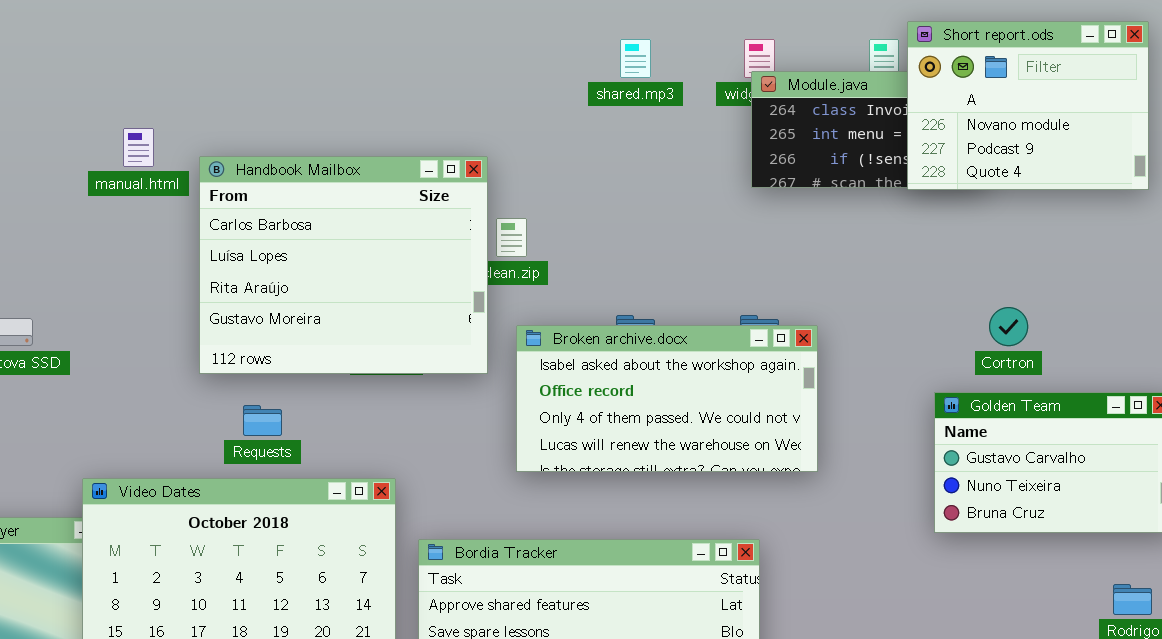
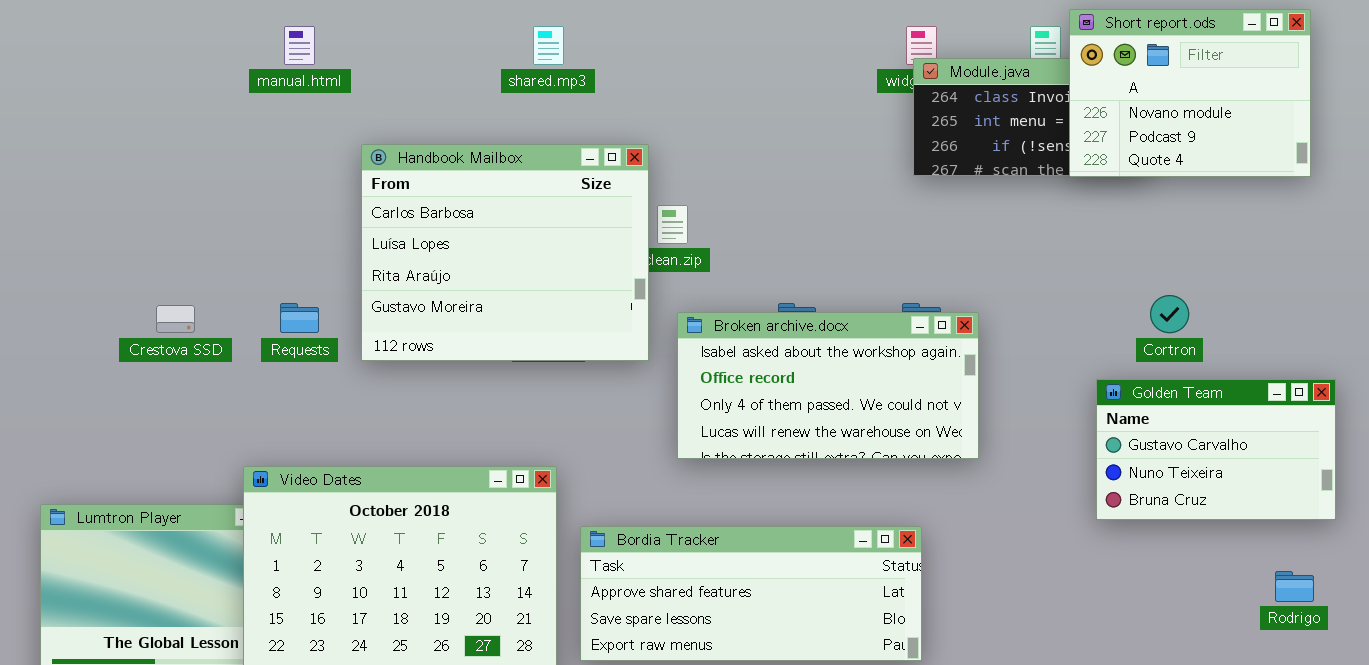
shared.mp3: [620,39,651,78] -> [533,26,564,65], moved
manual.html: [123,128,154,167] -> [284,26,315,65], moved
Requests: [243,405,282,436] -> [280,303,319,333], moved

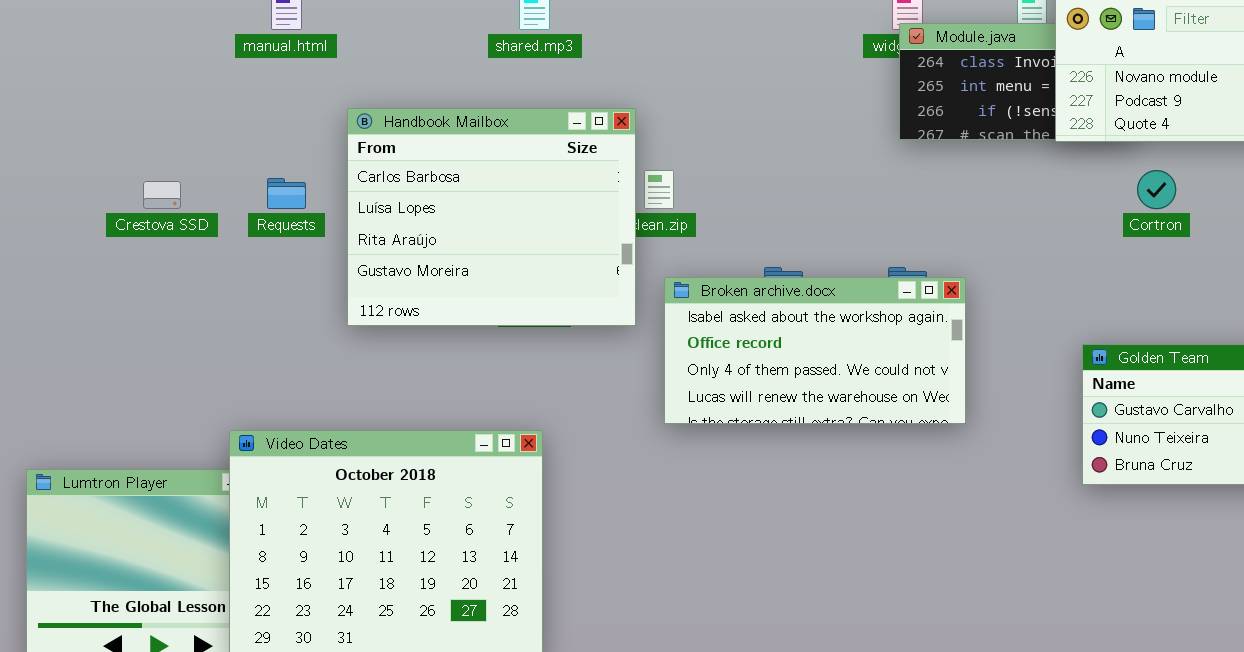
Cortron: [1150,295,1189,333] -> [1137,170,1176,209], moved
Requests: [280,303,319,333] -> [267,178,306,209], moved
Crestova SSD: [156,305,195,333] -> [143,181,181,209], moved
Bordia Tracker: [580,526,922,661] -> none, closed

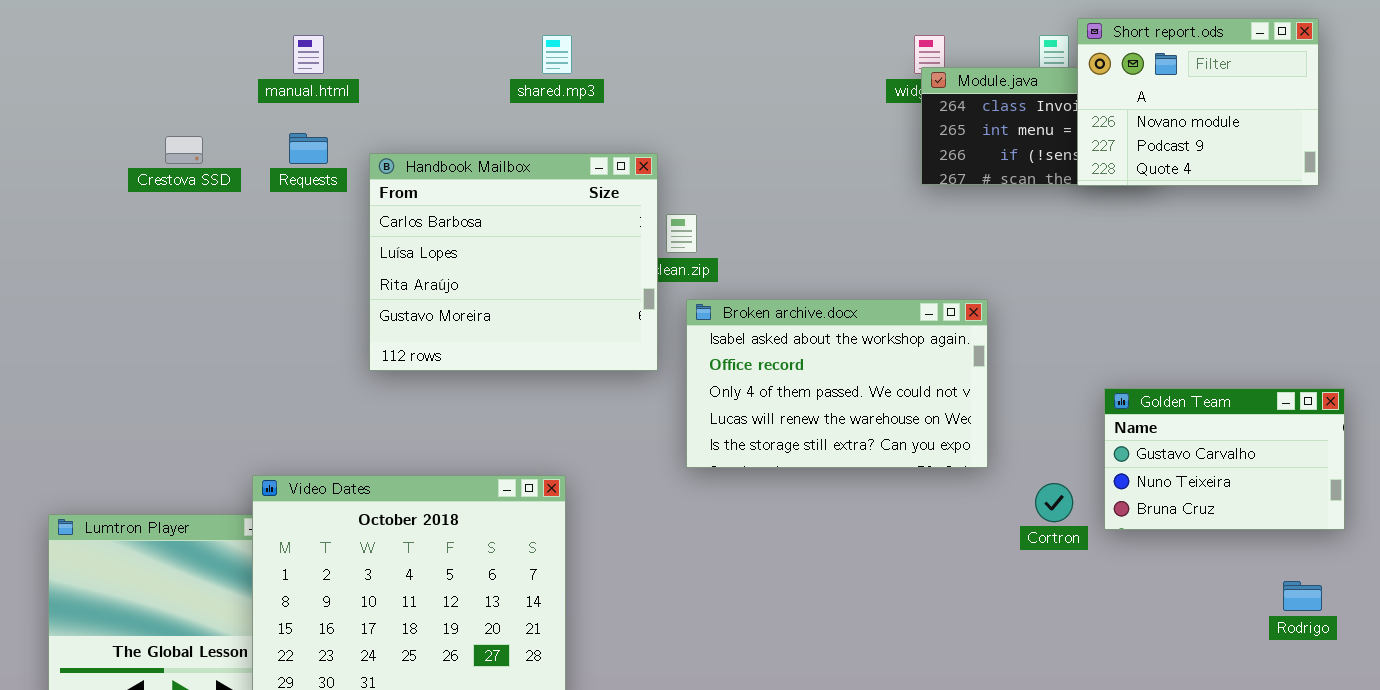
Cortron: [1137,170,1176,209] -> [1035,483,1073,522], moved
Requests: [267,178,306,209] -> [289,133,328,164], moved
Crestova SSD: [143,181,181,209] -> [165,136,203,164], moved
Broken archive.docx: [664,277,966,424] -> [686,299,988,468], resized

